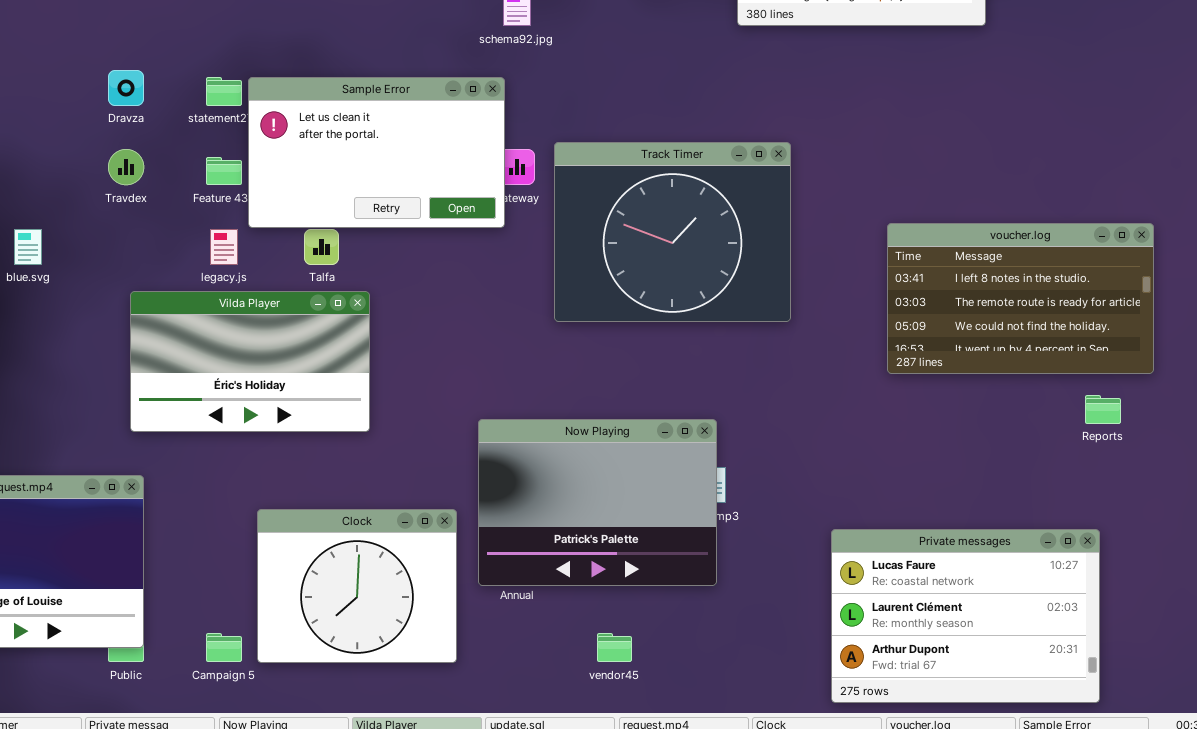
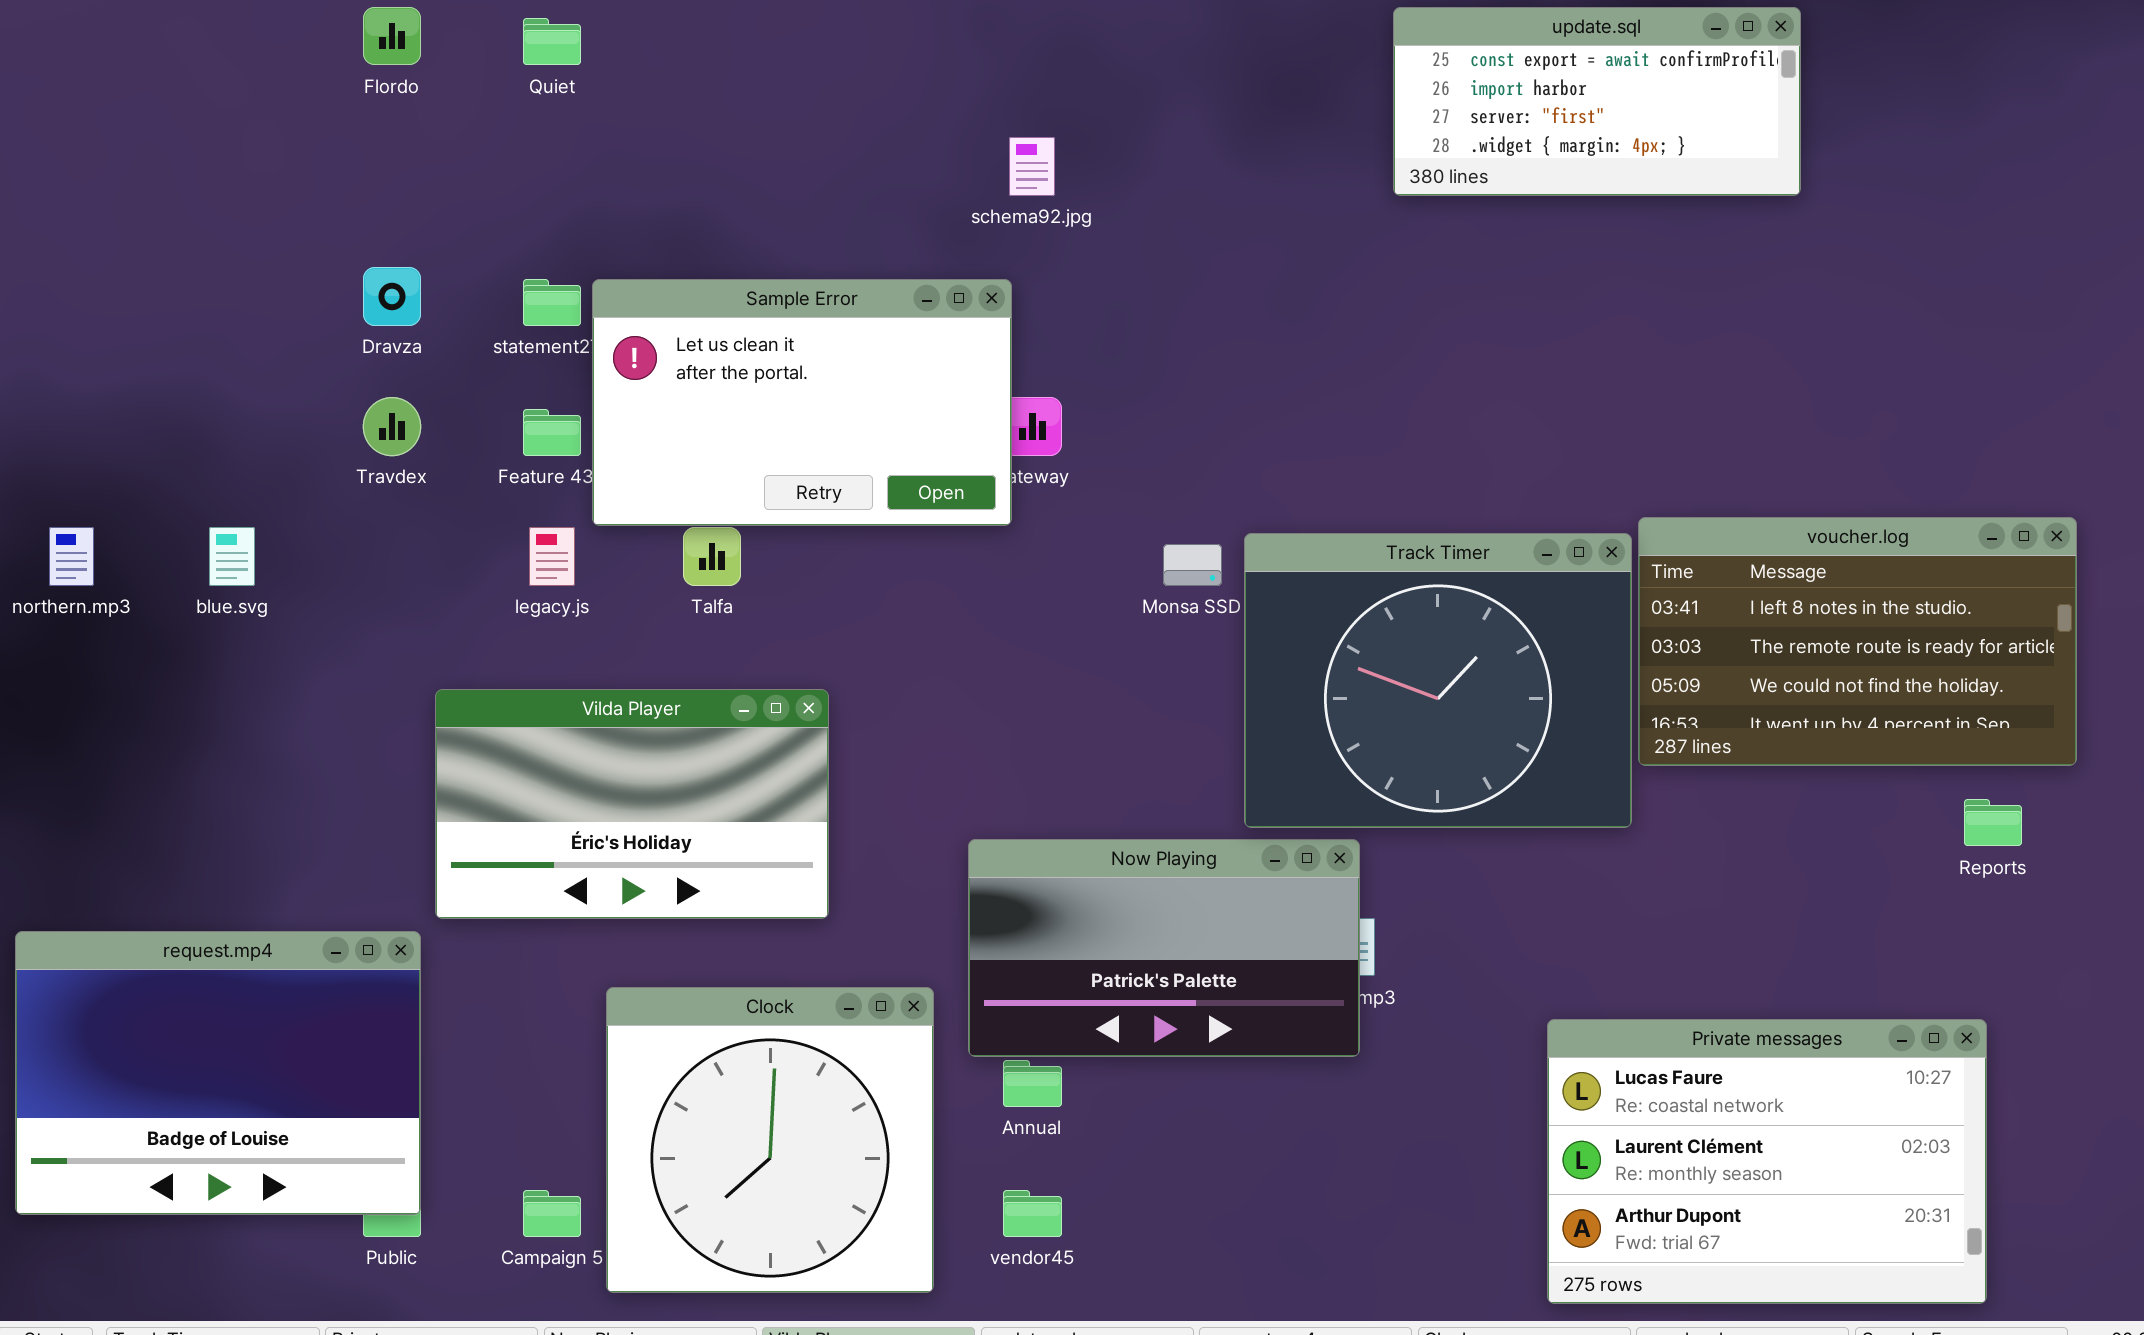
Track Timer: [554,142,791,322] -> [1244,533,1632,828], moved
Vilda Player: [130,291,370,432] -> [435,689,829,919], moved
Now Playing: [478,419,717,586] -> [968,839,1360,1057], resized
Clock: [257,509,457,663] -> [606,987,934,1293], resized
vendor45: [597,633,632,662] -> [1003,1190,1062,1237], moved

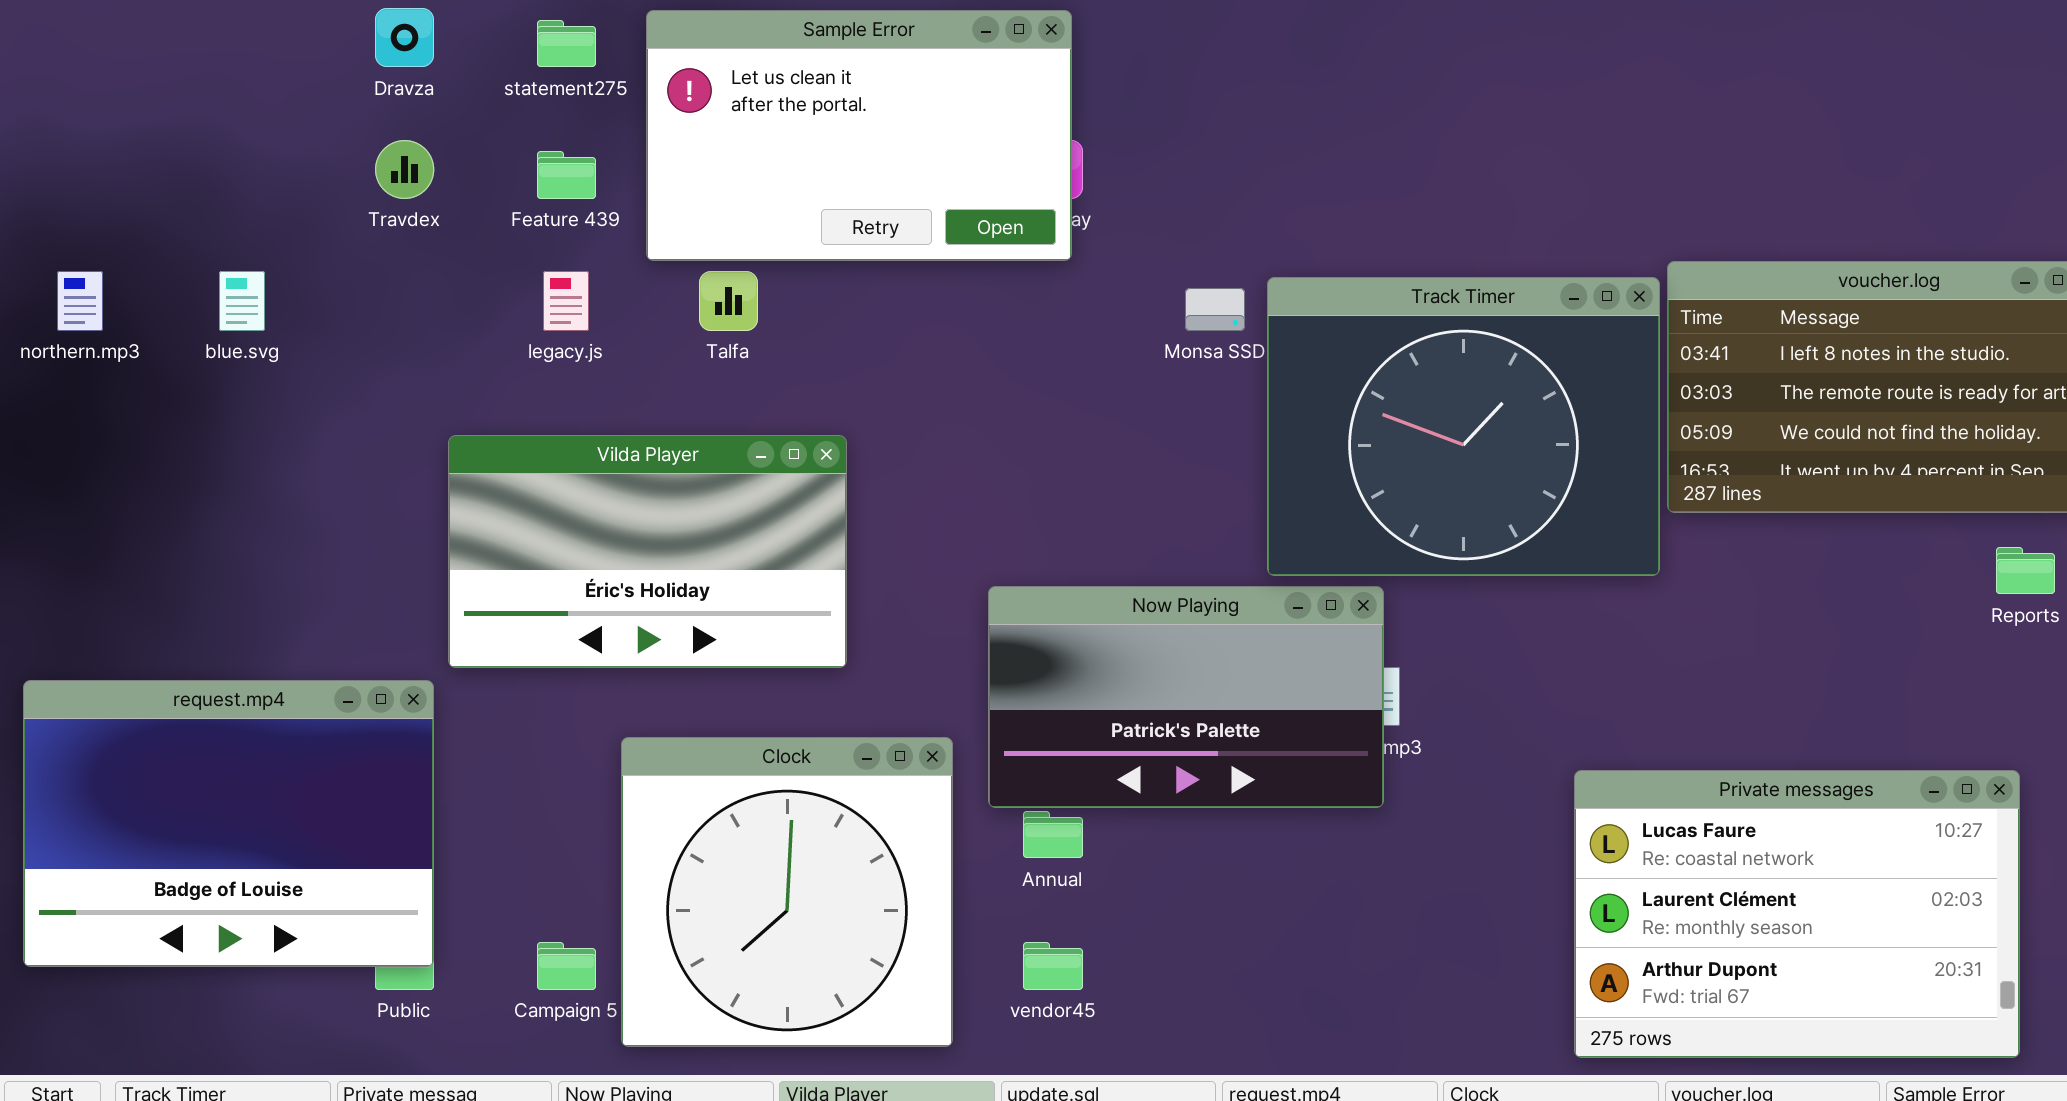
Sample Error: [592,279,1012,526] -> [646,10,1072,261], moved

